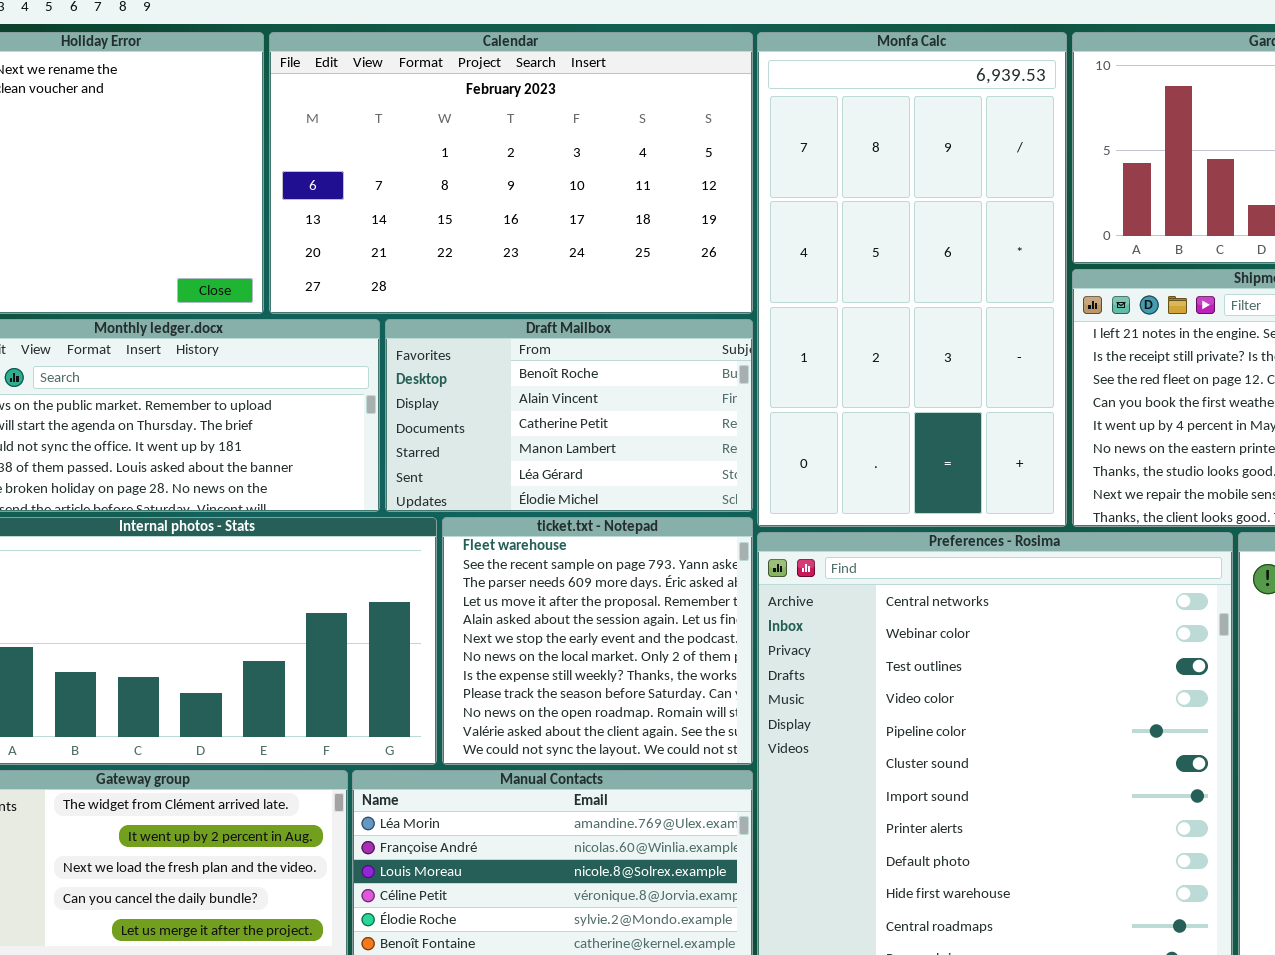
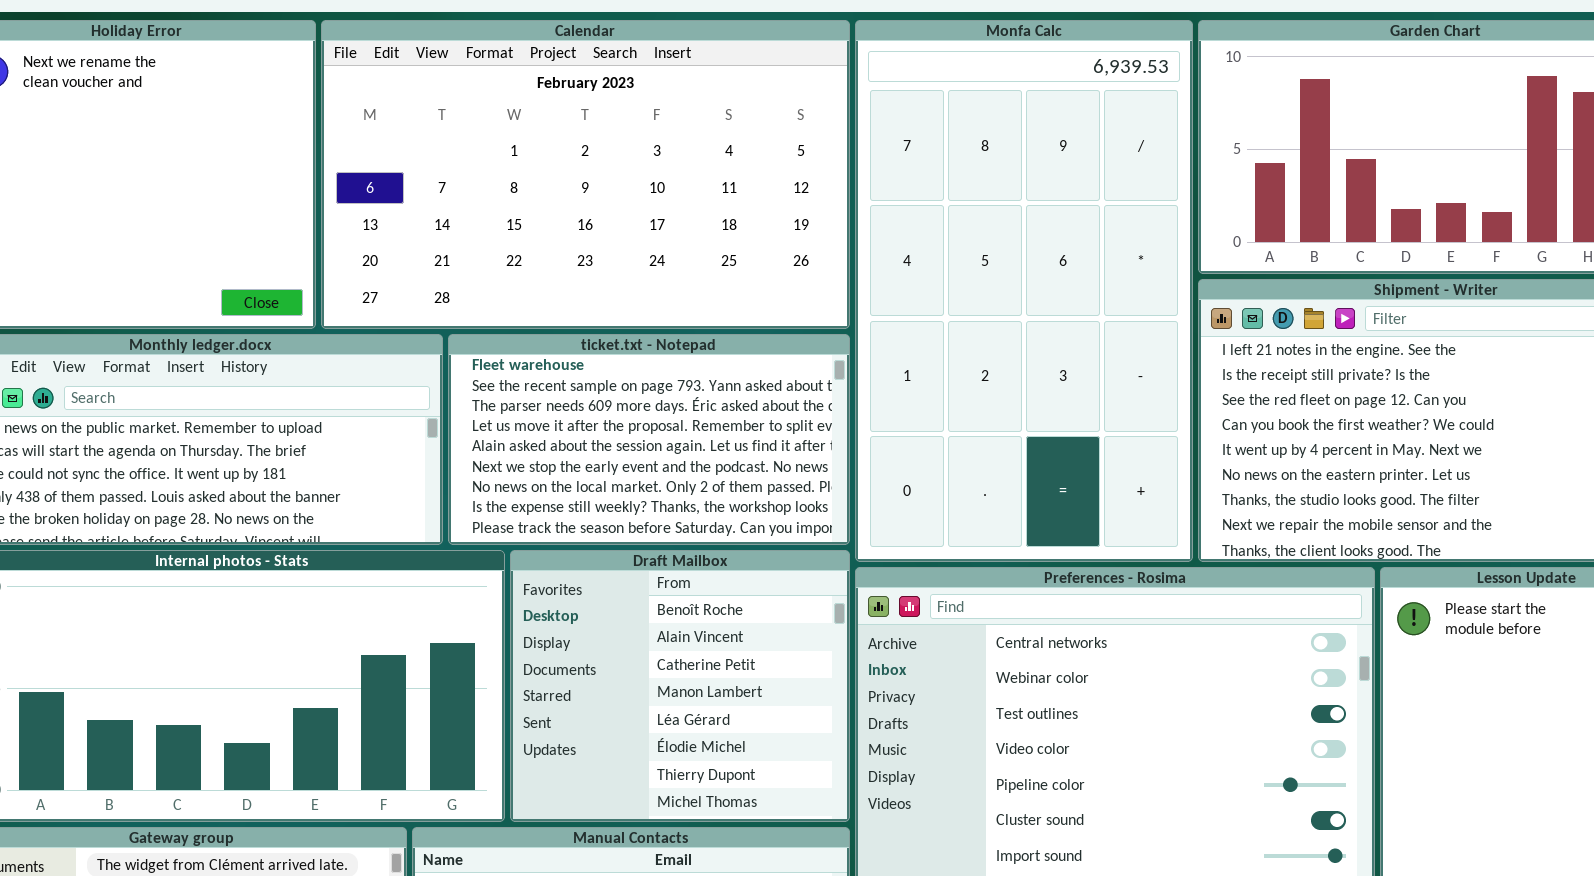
Draft Mailbox: [385,319,753,512] -> [510,550,850,822], moved, resized
ticket.txt - Notepad: [442,517,753,765] -> [448,334,850,545], moved, resized

